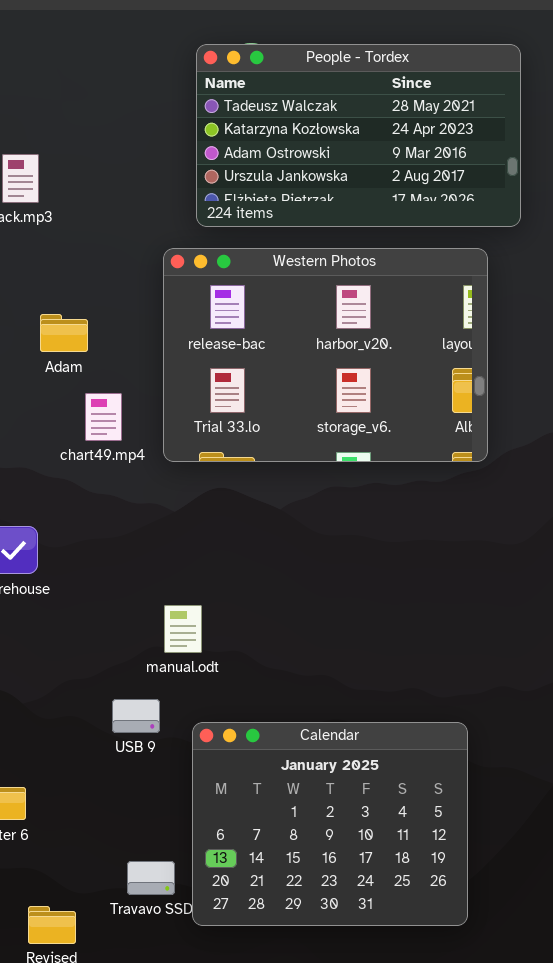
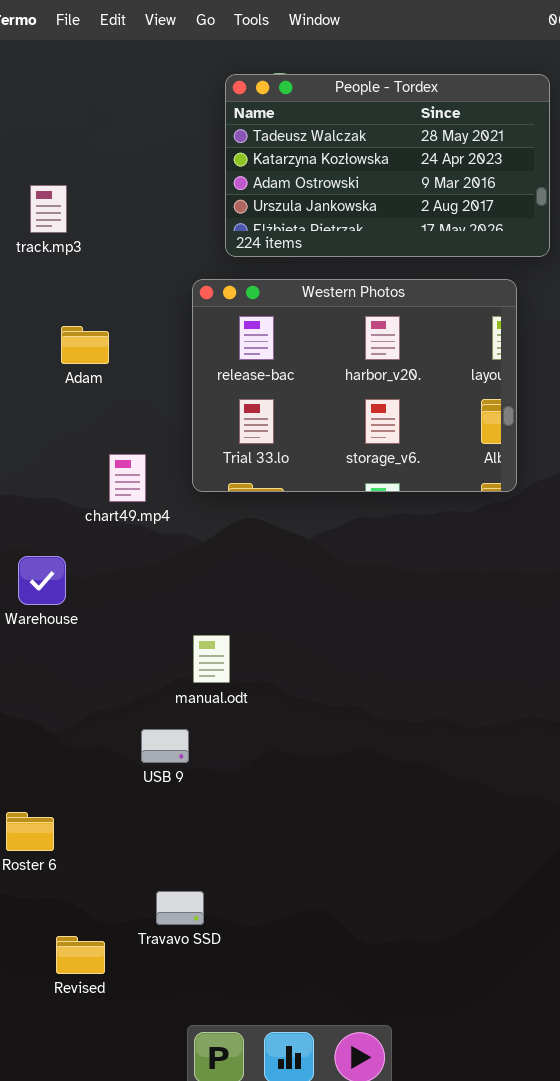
Adam: [40,314,88,352] -> [61,326,109,364], moved
chart49.mp4: [85,393,122,441] -> [109,454,146,502], moved
Calendar: [192,722,468,926] -> none, closed

